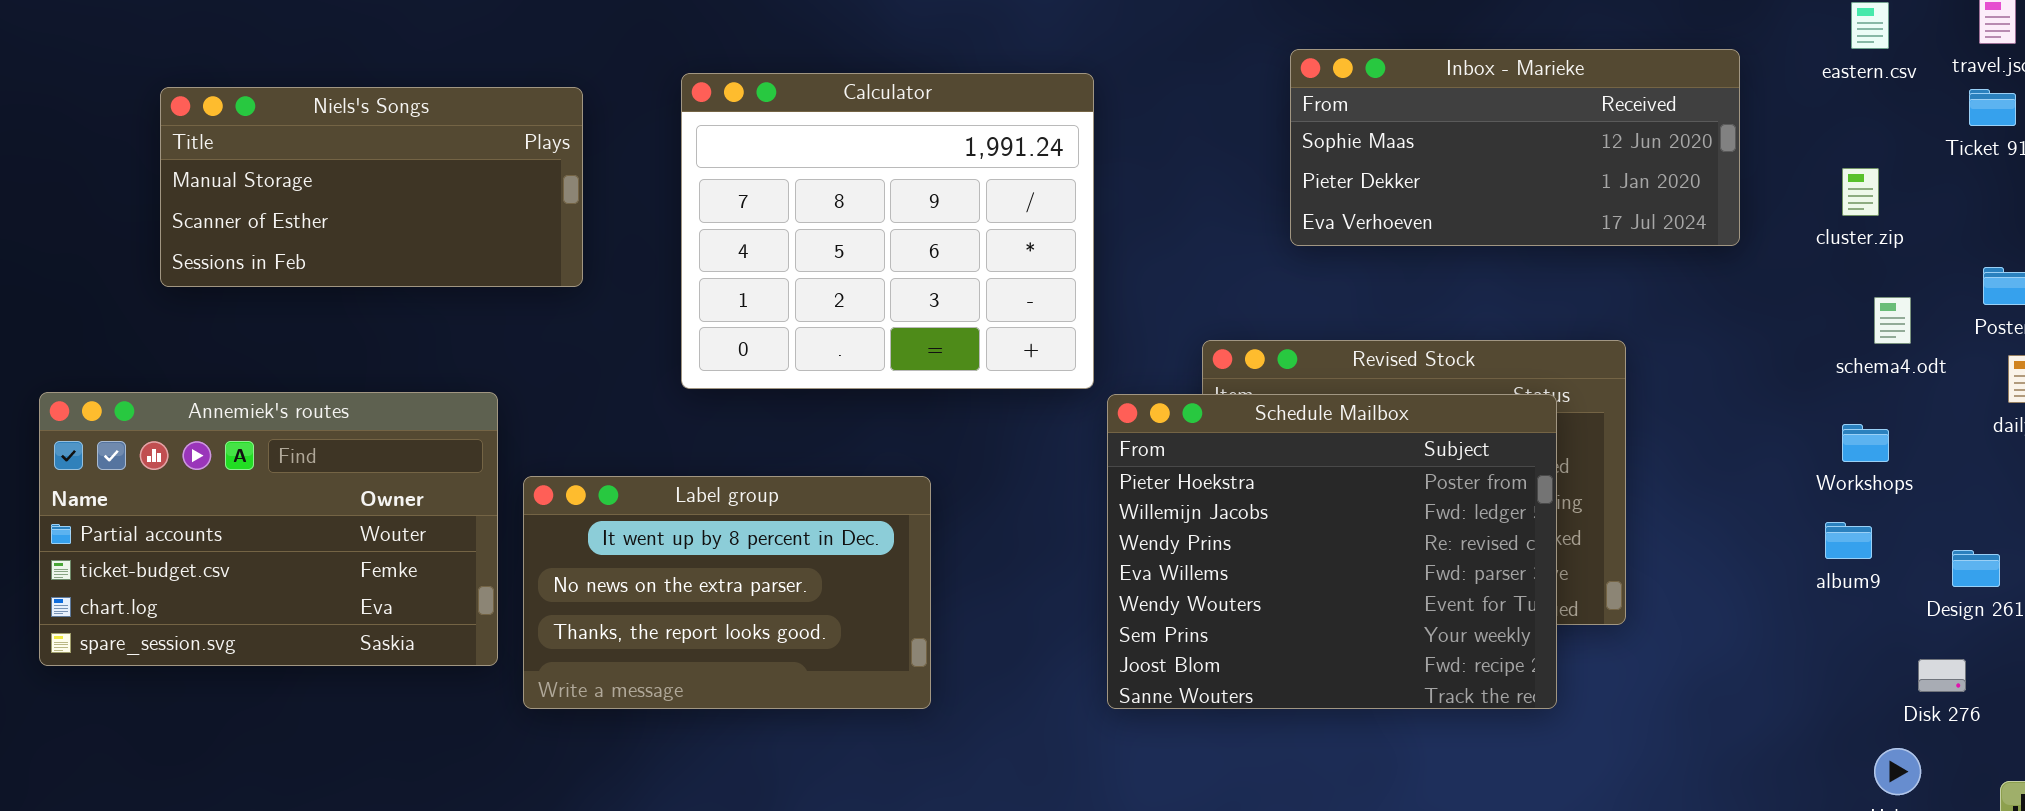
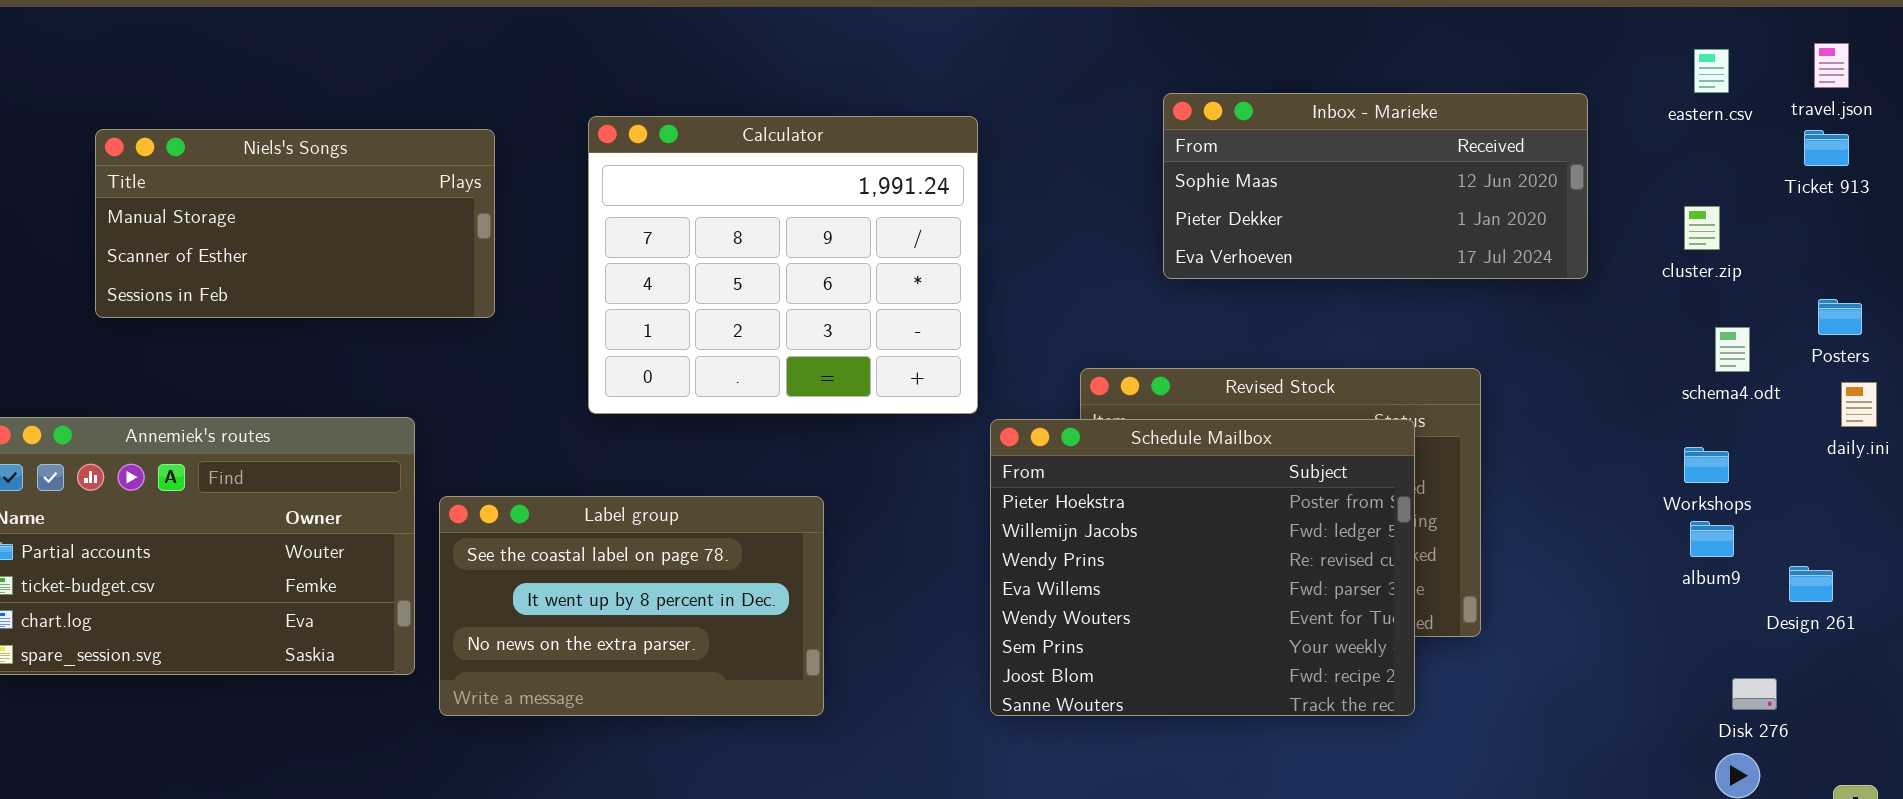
Label group: [523,476,931,709] -> [439,496,824,716], scrolled up 1 row
album9: [1825,522,1872,559] -> [1690,521,1734,557], moved
Disk 276: [1918,659,1966,692] -> [1732,678,1777,710], moved

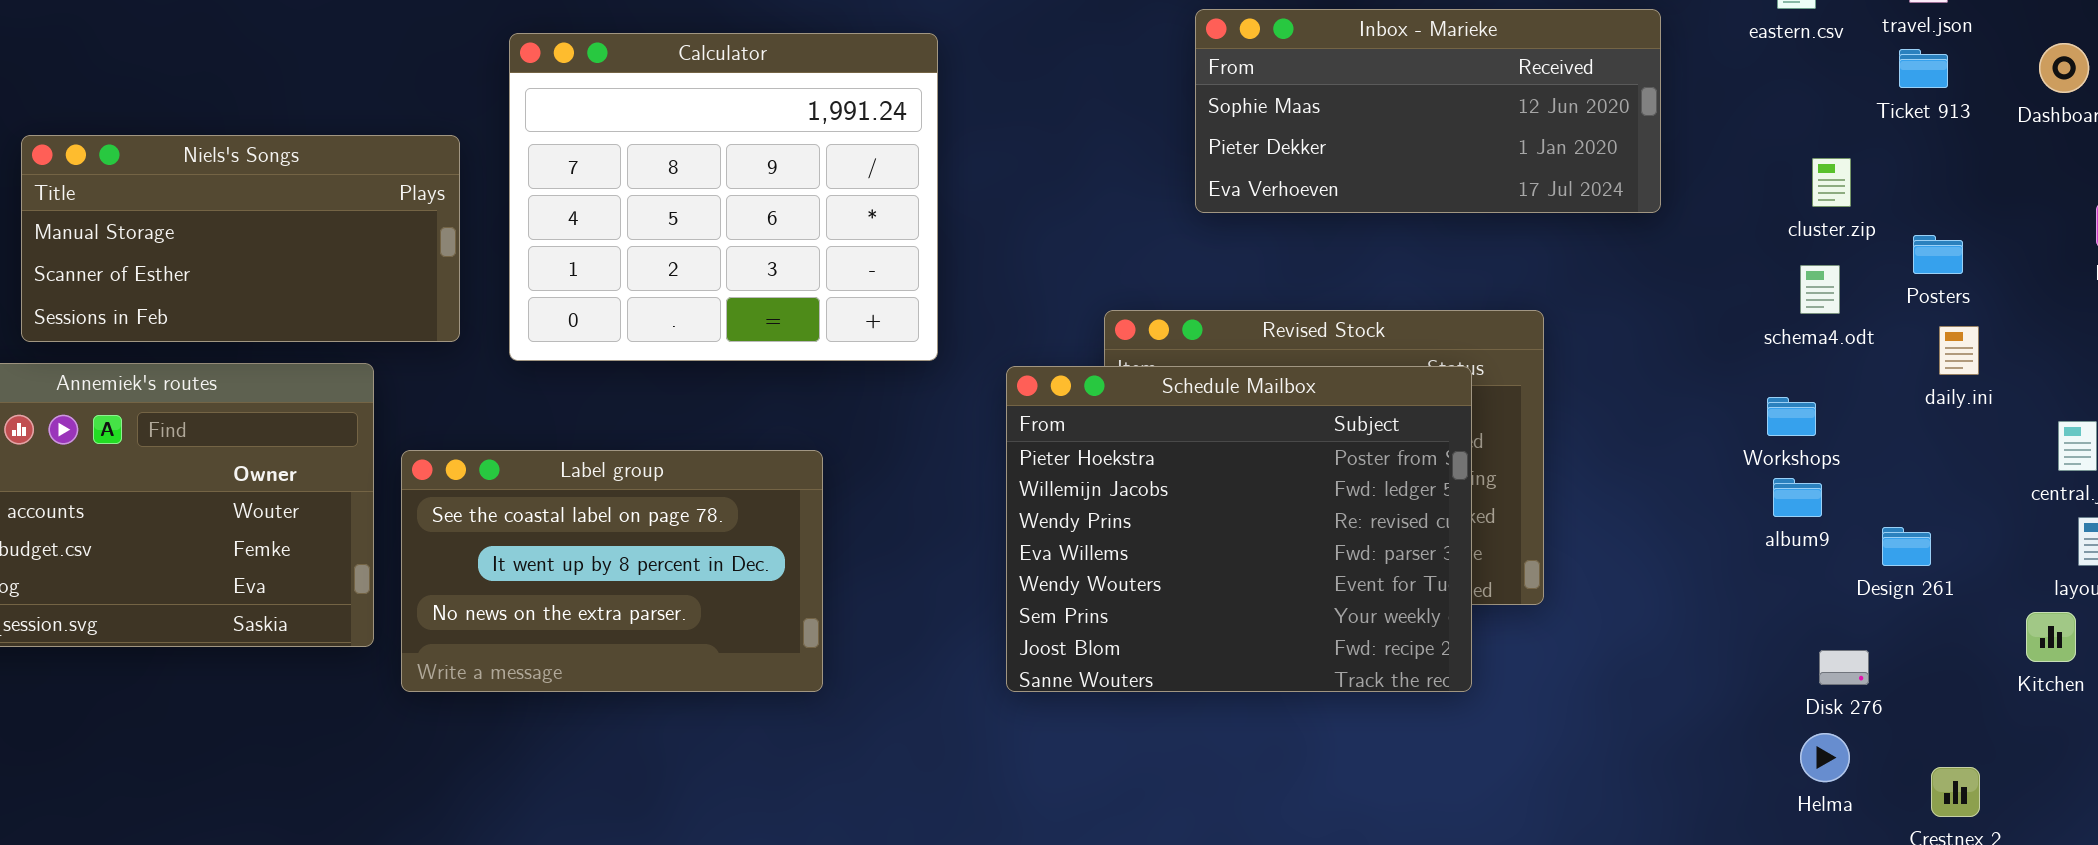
Calculator: [588,116,978,414] -> [509,33,938,361], moved
Niels's Songs: [95,129,495,318] -> [21,135,460,342], moved
cluster.zip: [1684,206,1720,250] -> [1812,158,1851,207], moved

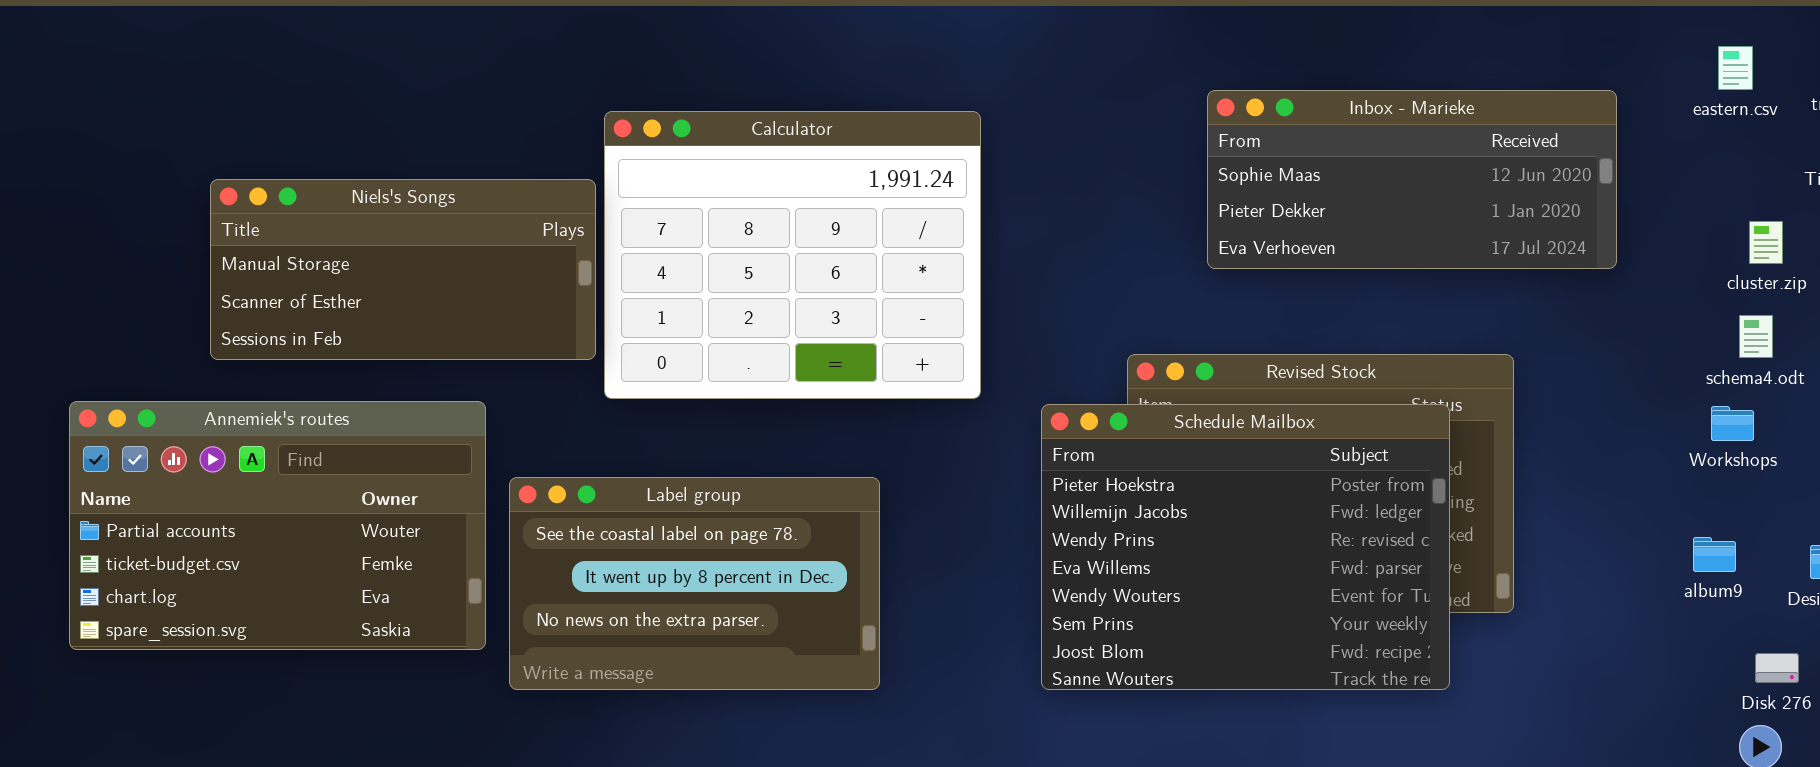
Niels's Songs: [21,135,460,342] -> [210,179,596,360], moved
Workshops: [1767,397,1816,436] -> [1711,406,1754,441], moved
album9: [1773,478,1822,517] -> [1693,537,1736,572], moved

